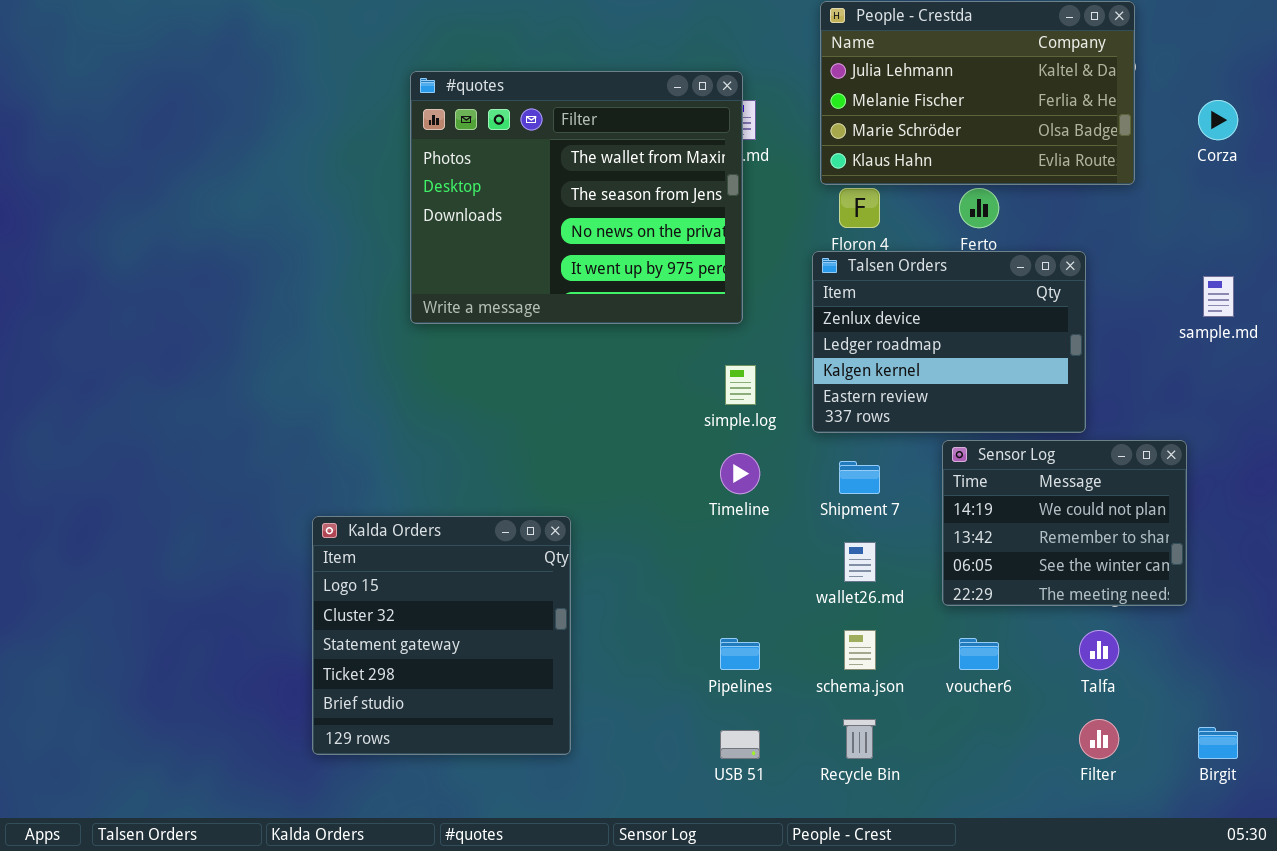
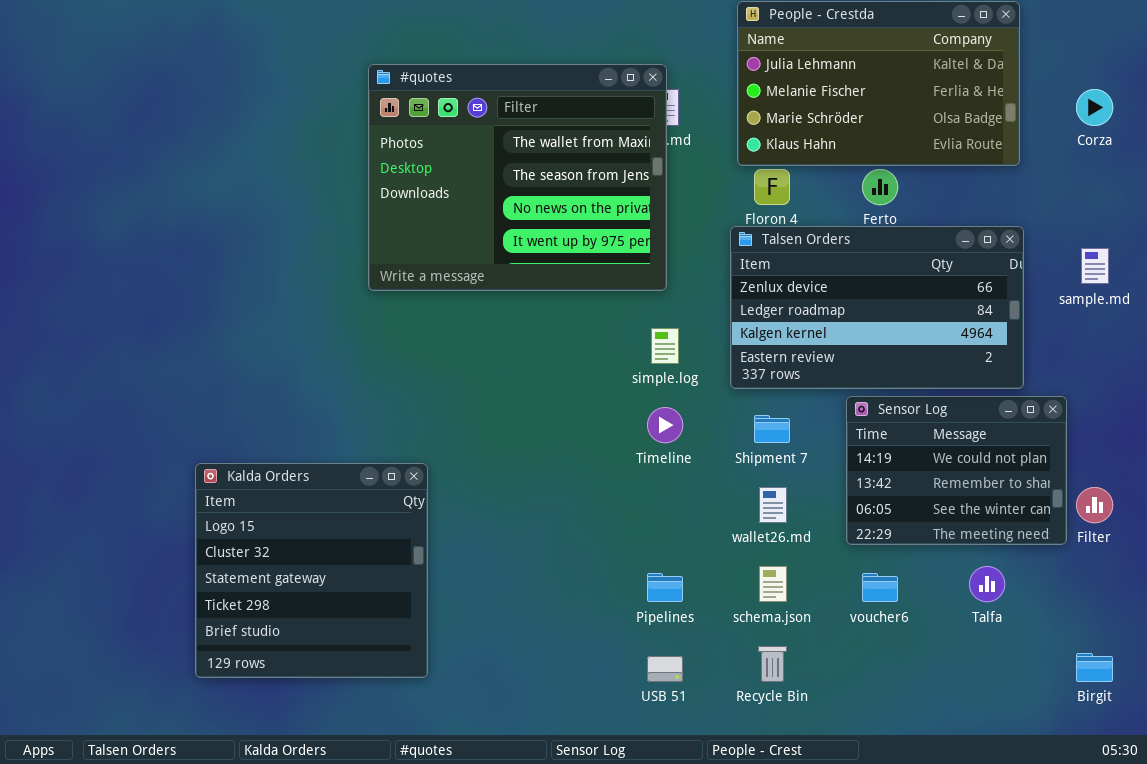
Talsen Orders: [812,251,1086,433] -> [730,226,1024,389], resized
Kalda Orders: [312,516,571,755] -> [195,463,428,678], moved
Filter: [1079,719,1119,759] -> [1076,487,1113,523], moved

